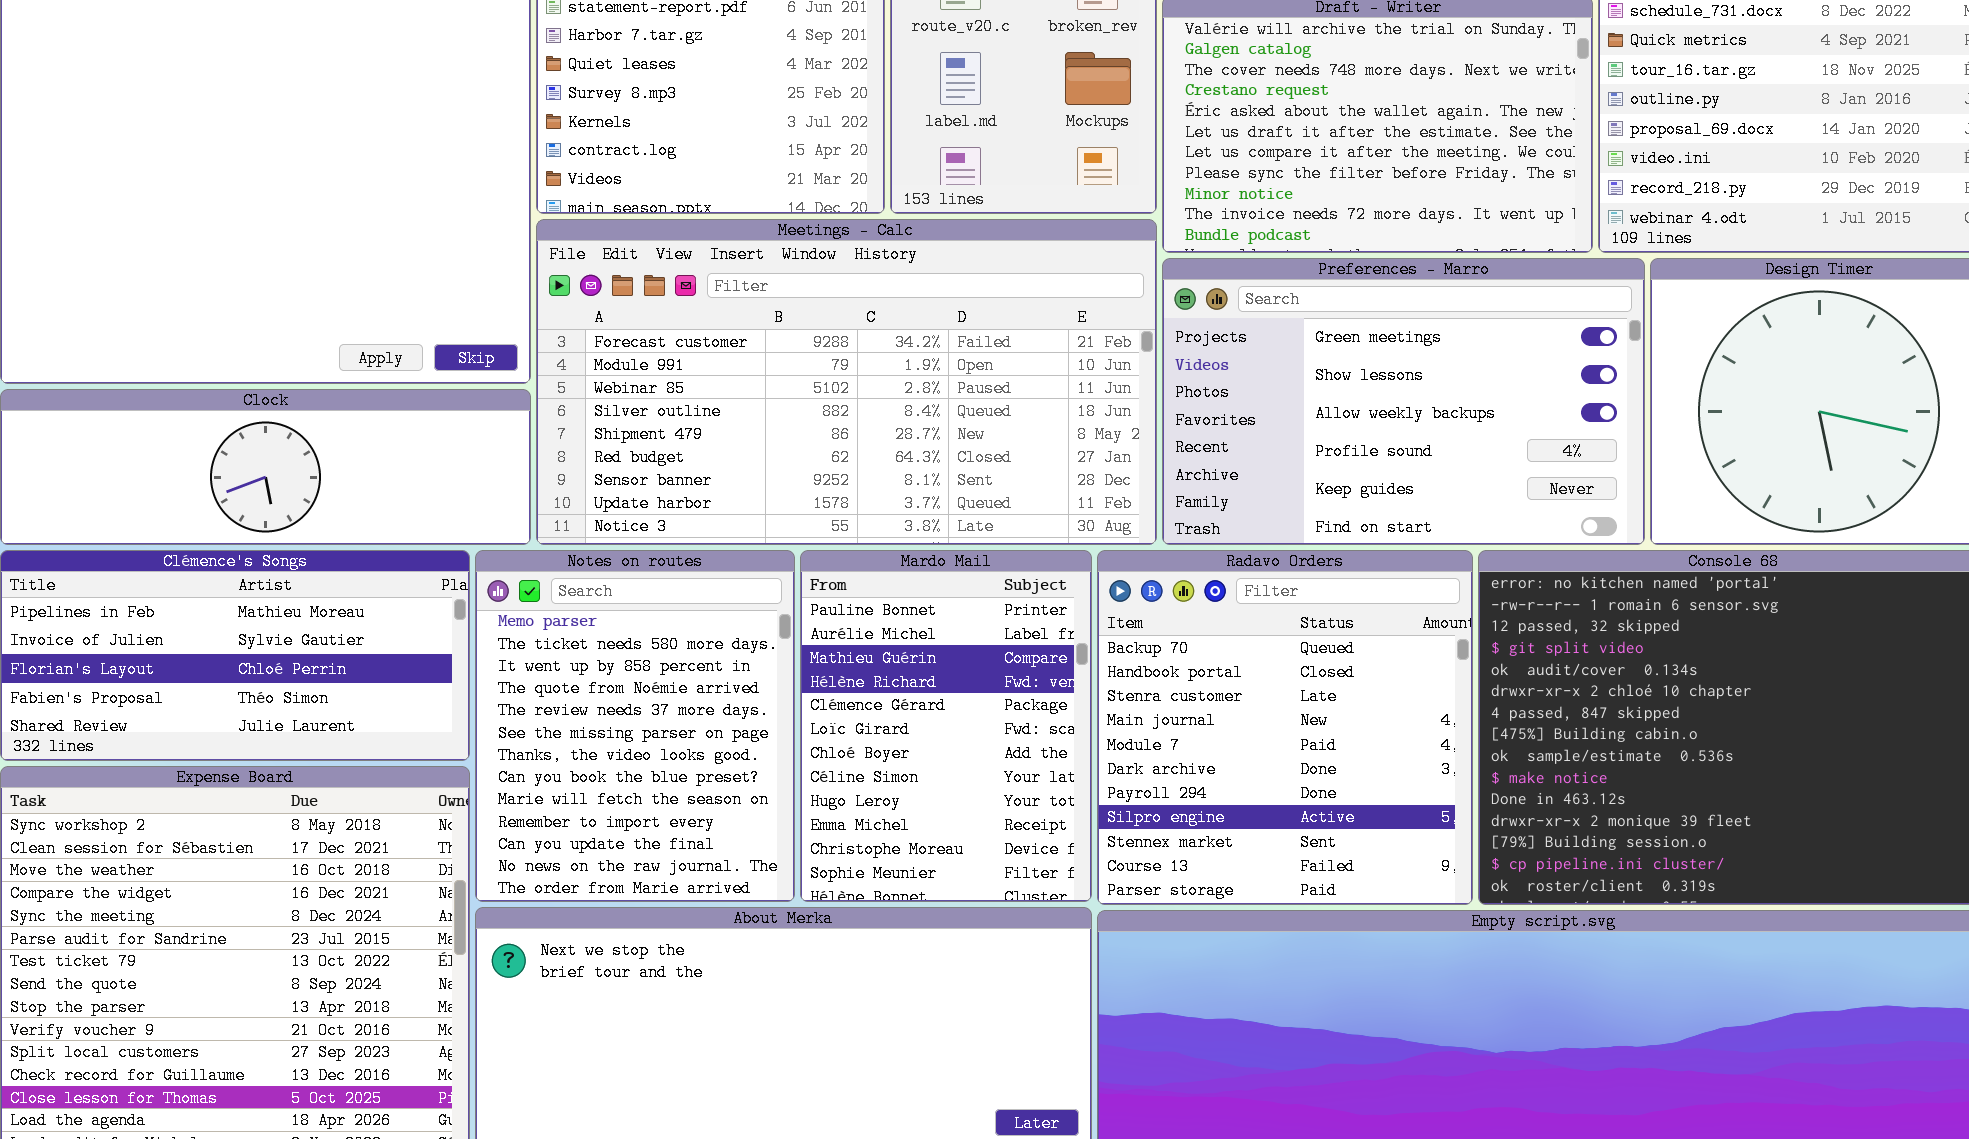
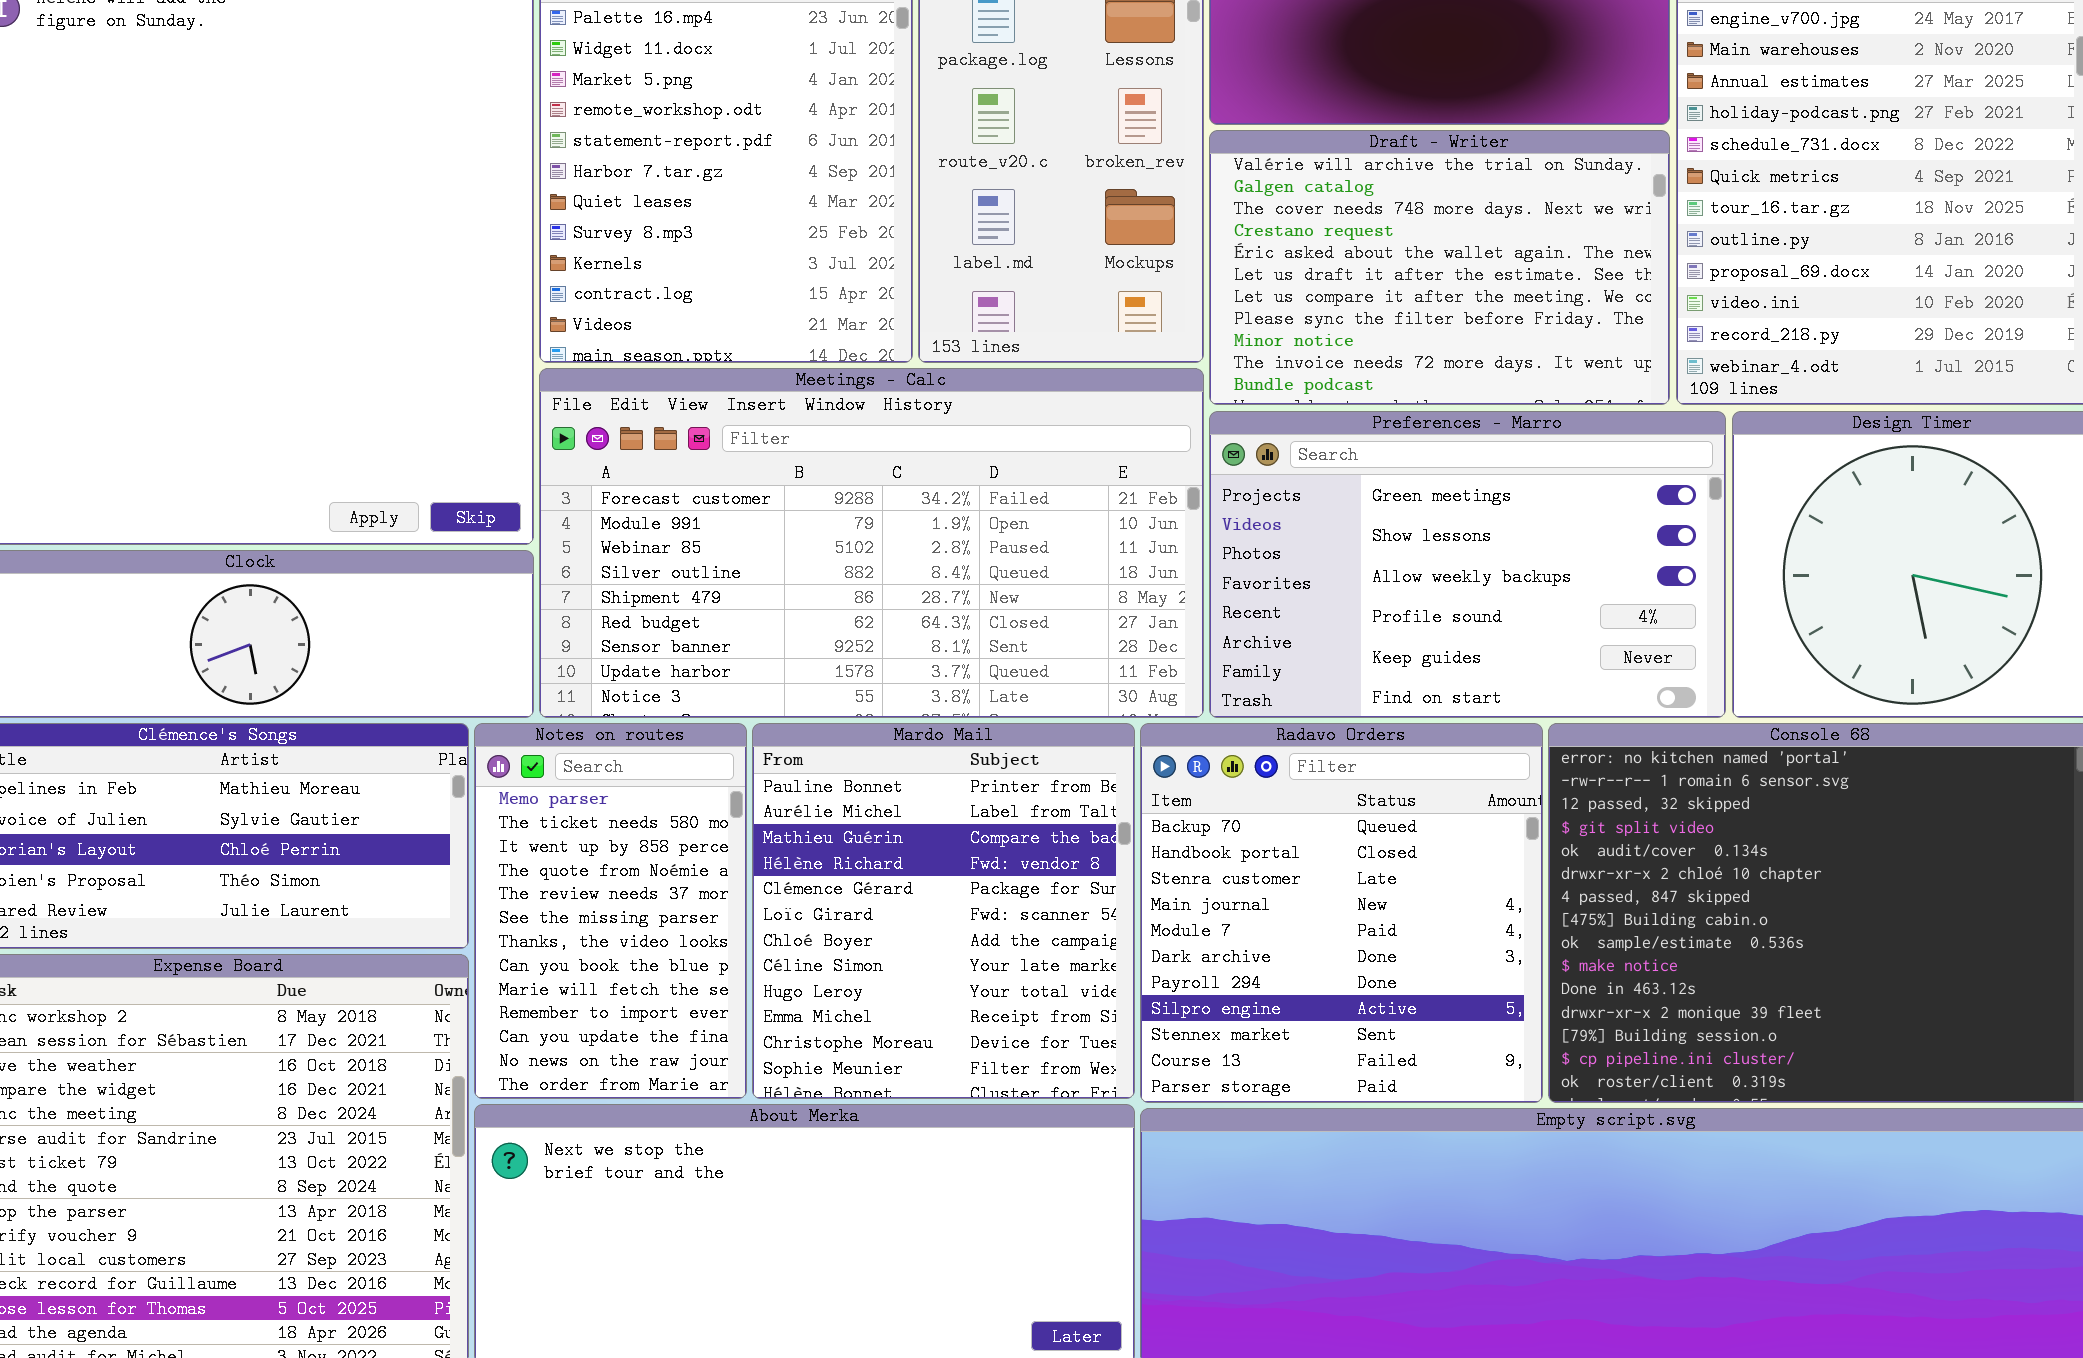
Notes on routes: [475,550,795,902] -> [474,723,747,1099], resized
Mardo Mail: [800,550,1092,902] -> [752,723,1135,1099], resized

